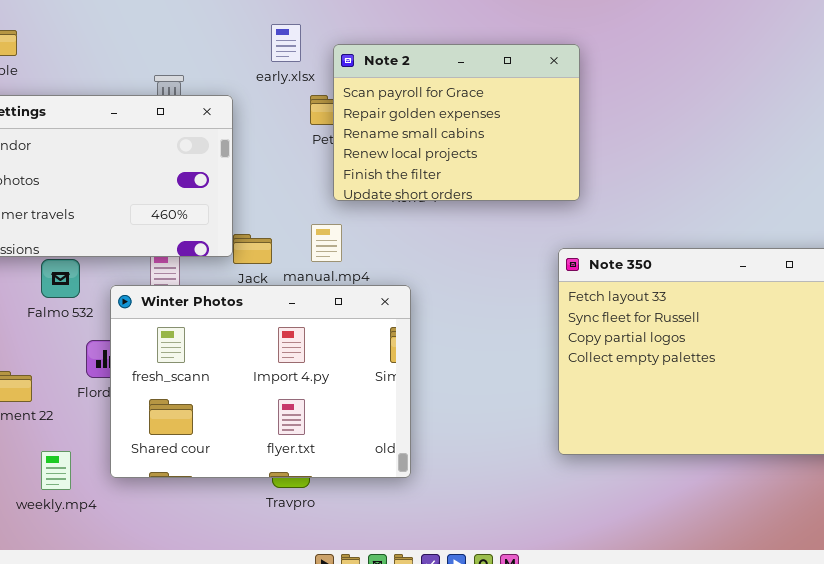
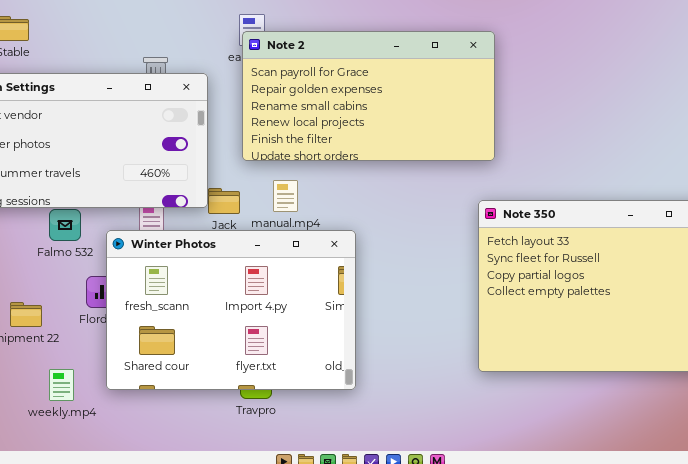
Note 2: [333,44,580,201] -> [242,31,495,161], resized

